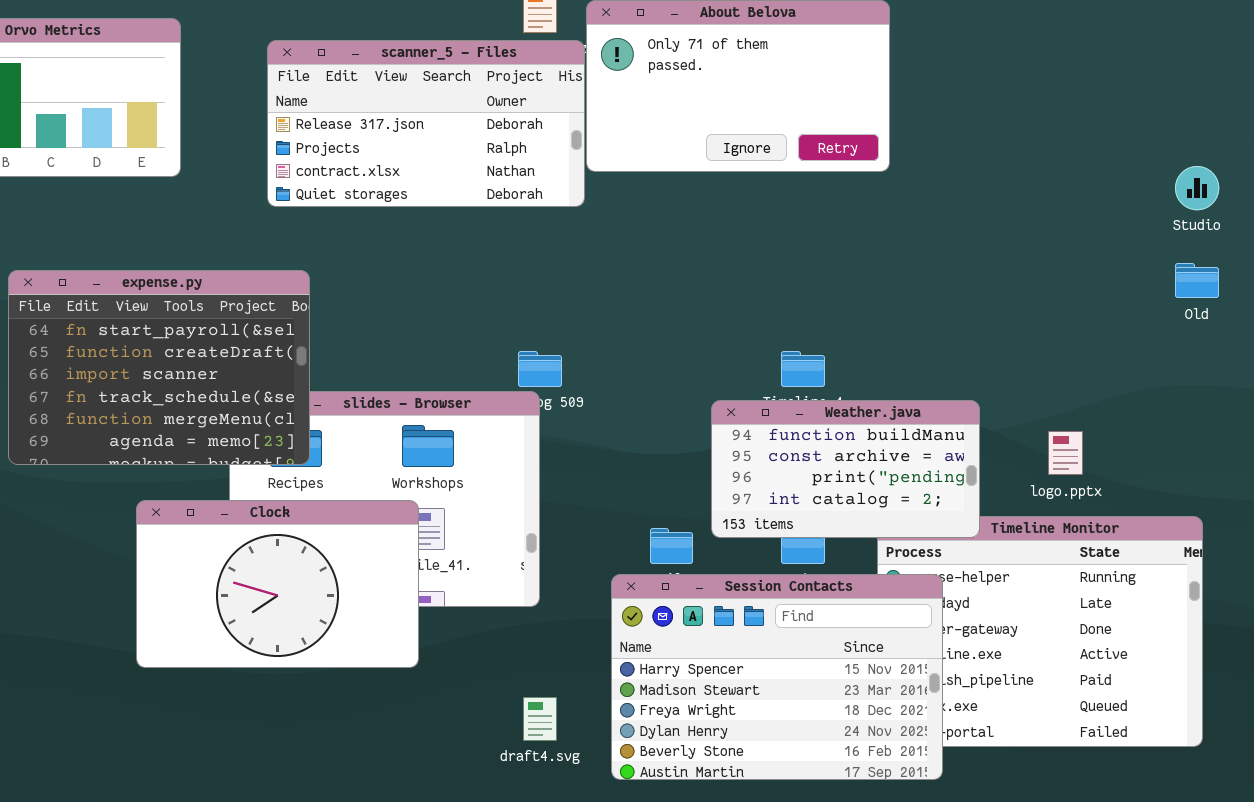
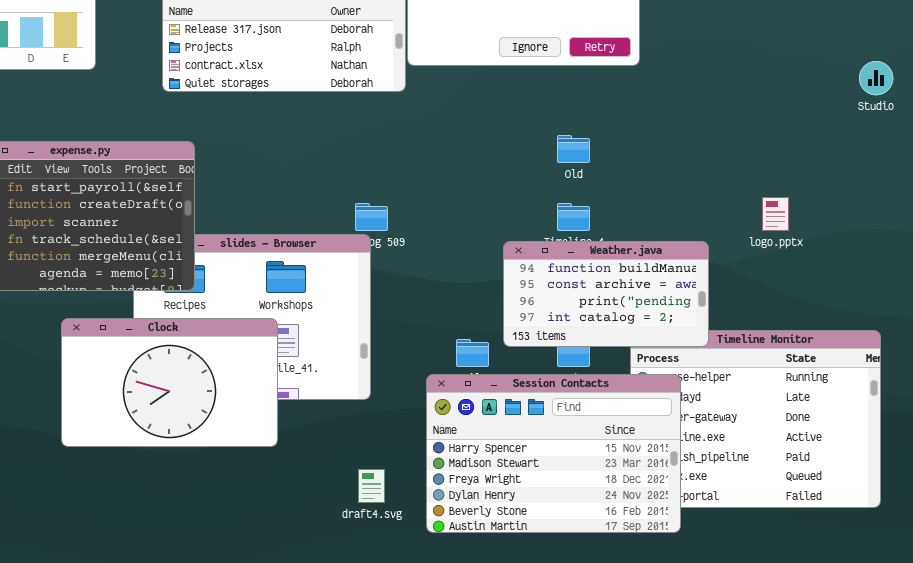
Old: [1175,263,1219,298] -> [557,135,590,163], moved
logo.pptx: [1048,431,1083,475] -> [762,197,789,231], moved

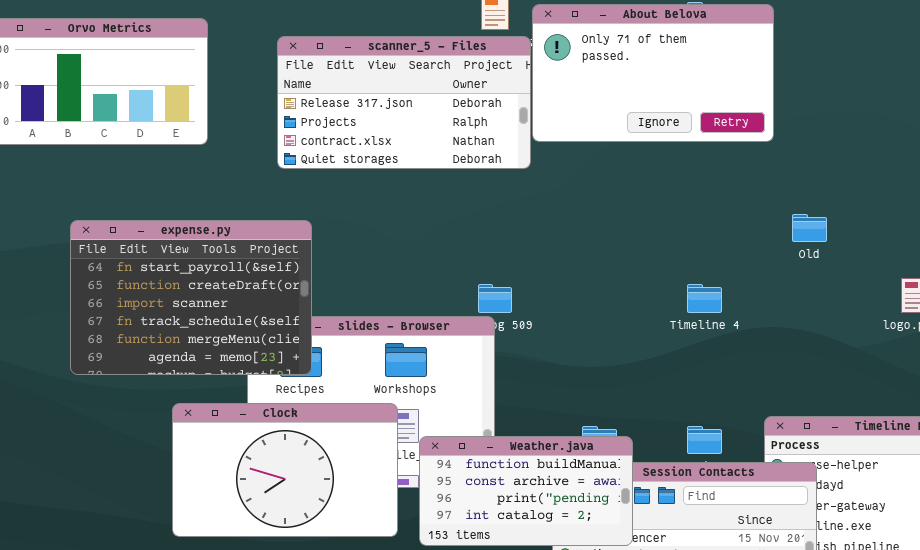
Old: [557,135,590,163] -> [792,214,827,242], moved
Weather.java: [503,241,709,347] -> [419,436,633,546], moved

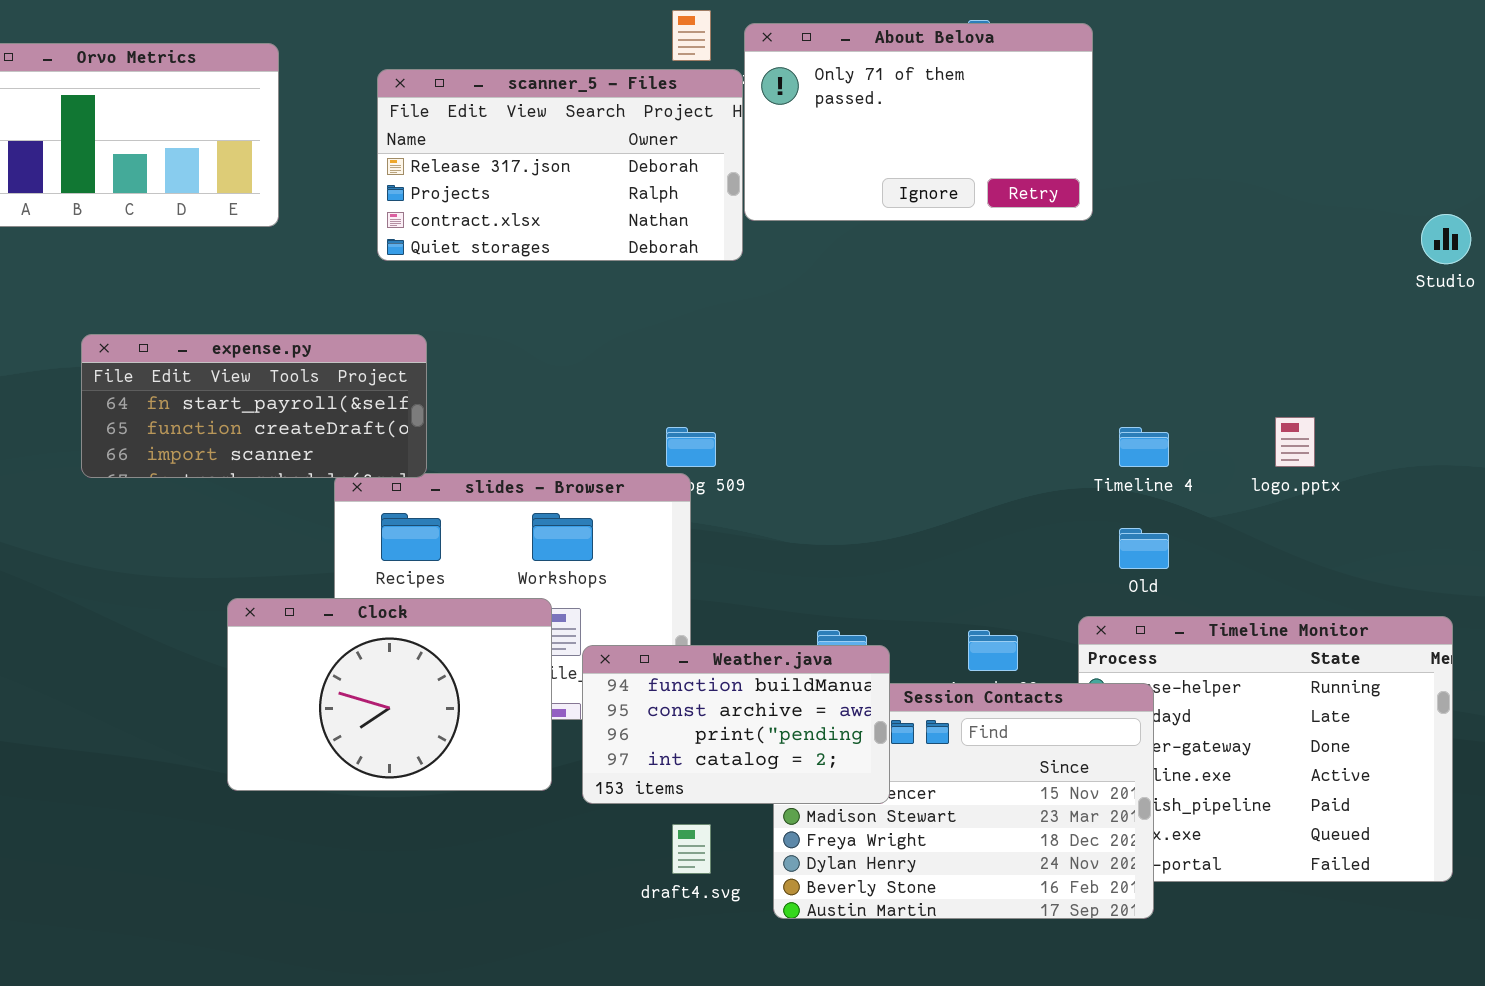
Old: [792,214,827,242] -> [1119,528,1169,569], moved
expense.py: [70,220,312,375] -> [81,334,427,478], resized
Timeline 4: [687,284,722,313] -> [1119,427,1169,467], moved

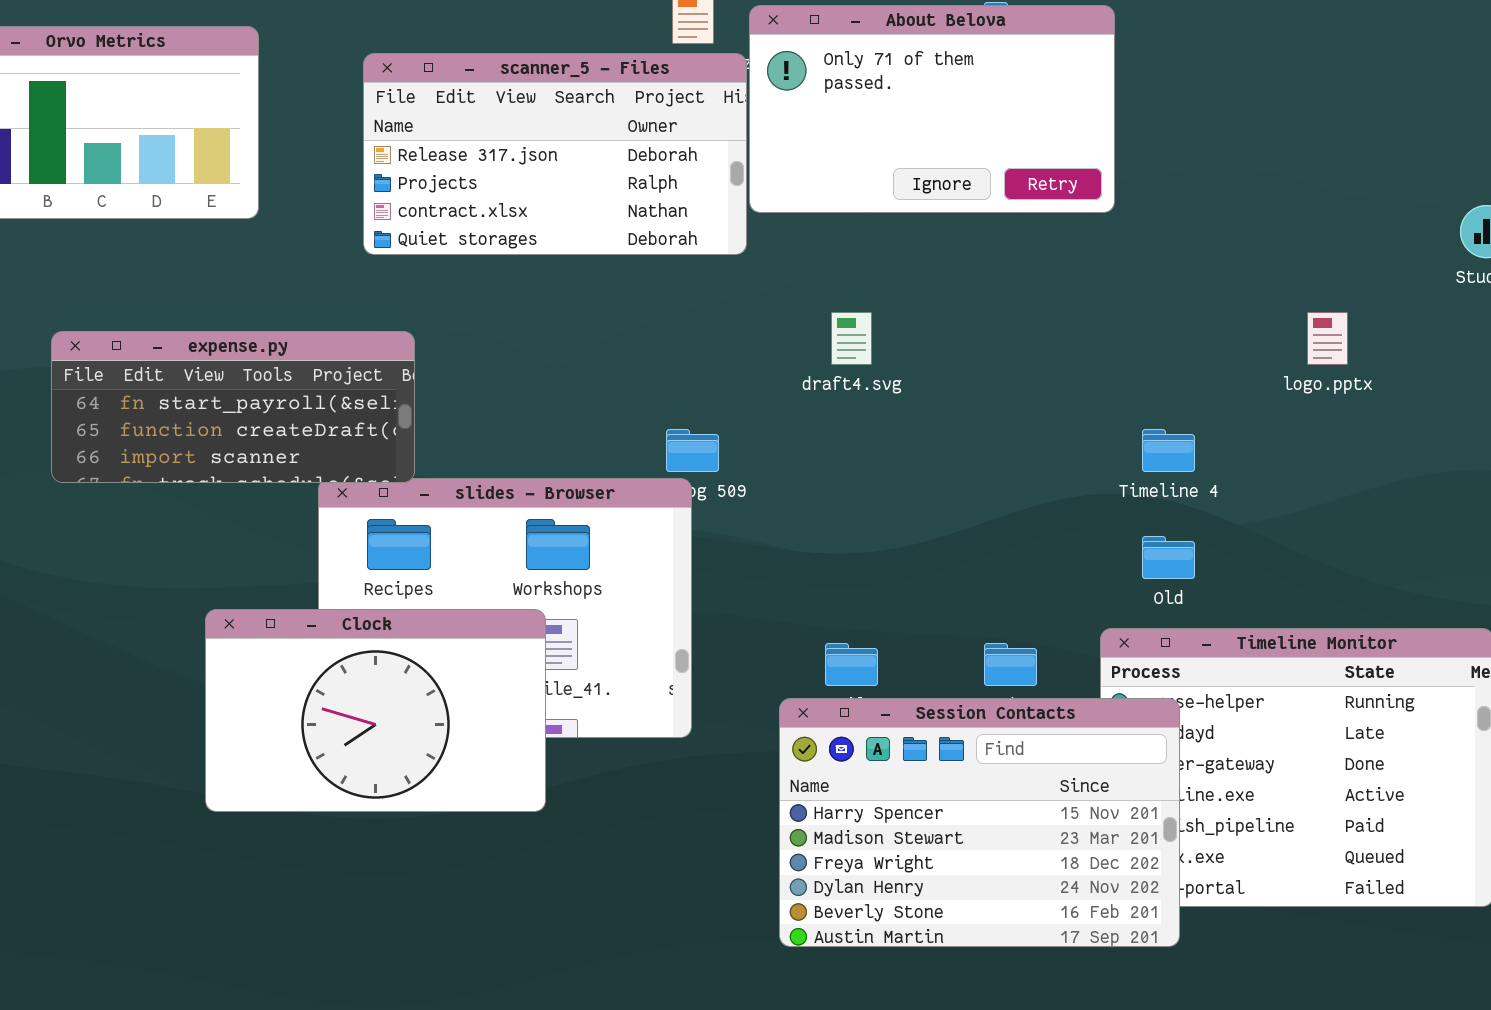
logo.pptx: [1275,417,1315,467] -> [1307,312,1348,365], moved
Weather.java: [582,645,890,804] -> none, closed
draft4.svg: [672,824,711,874] -> [831,312,872,365], moved

